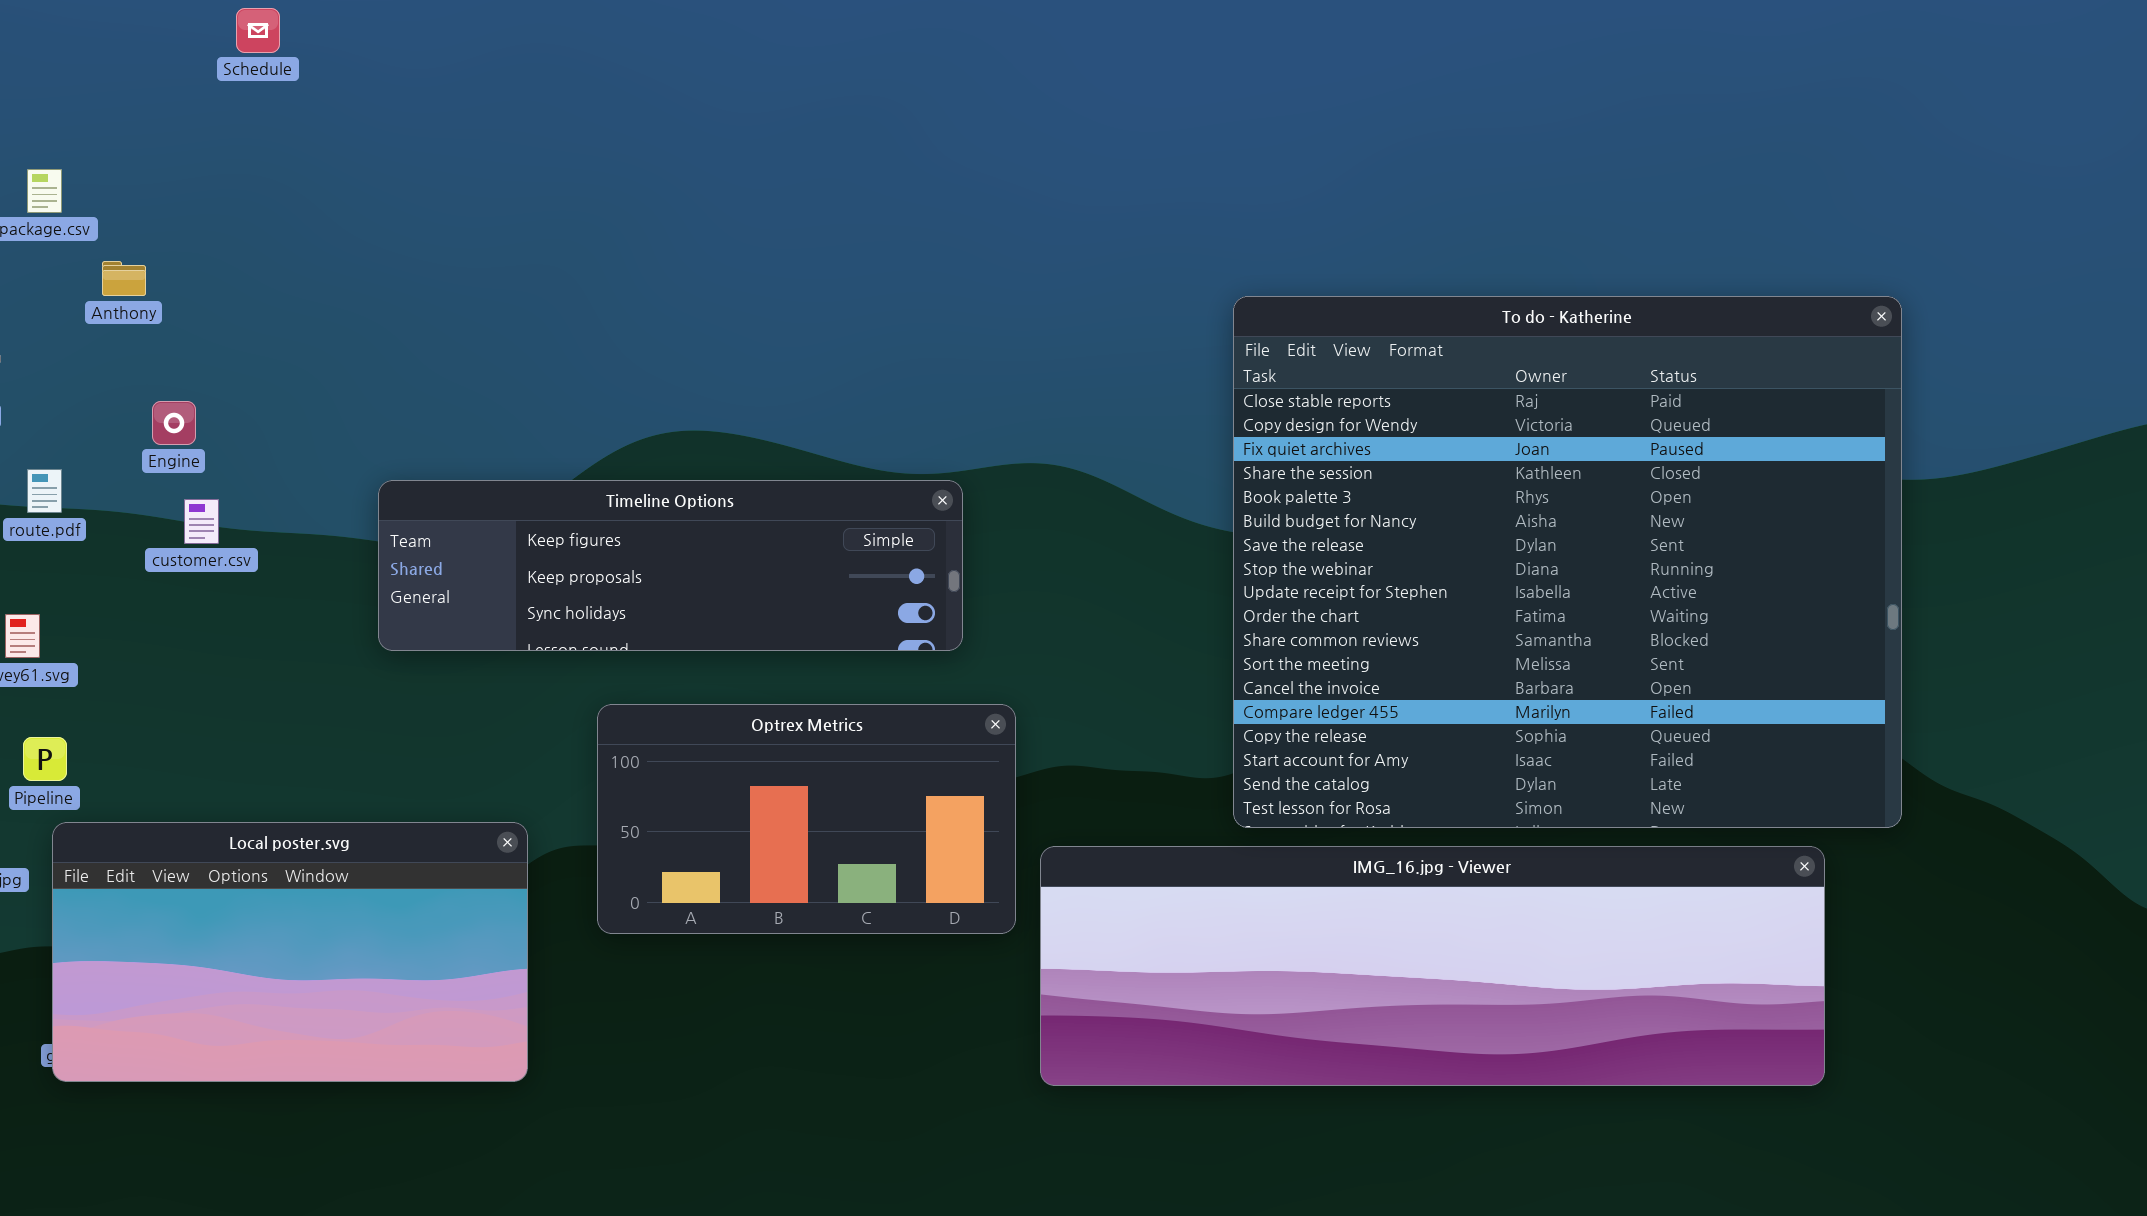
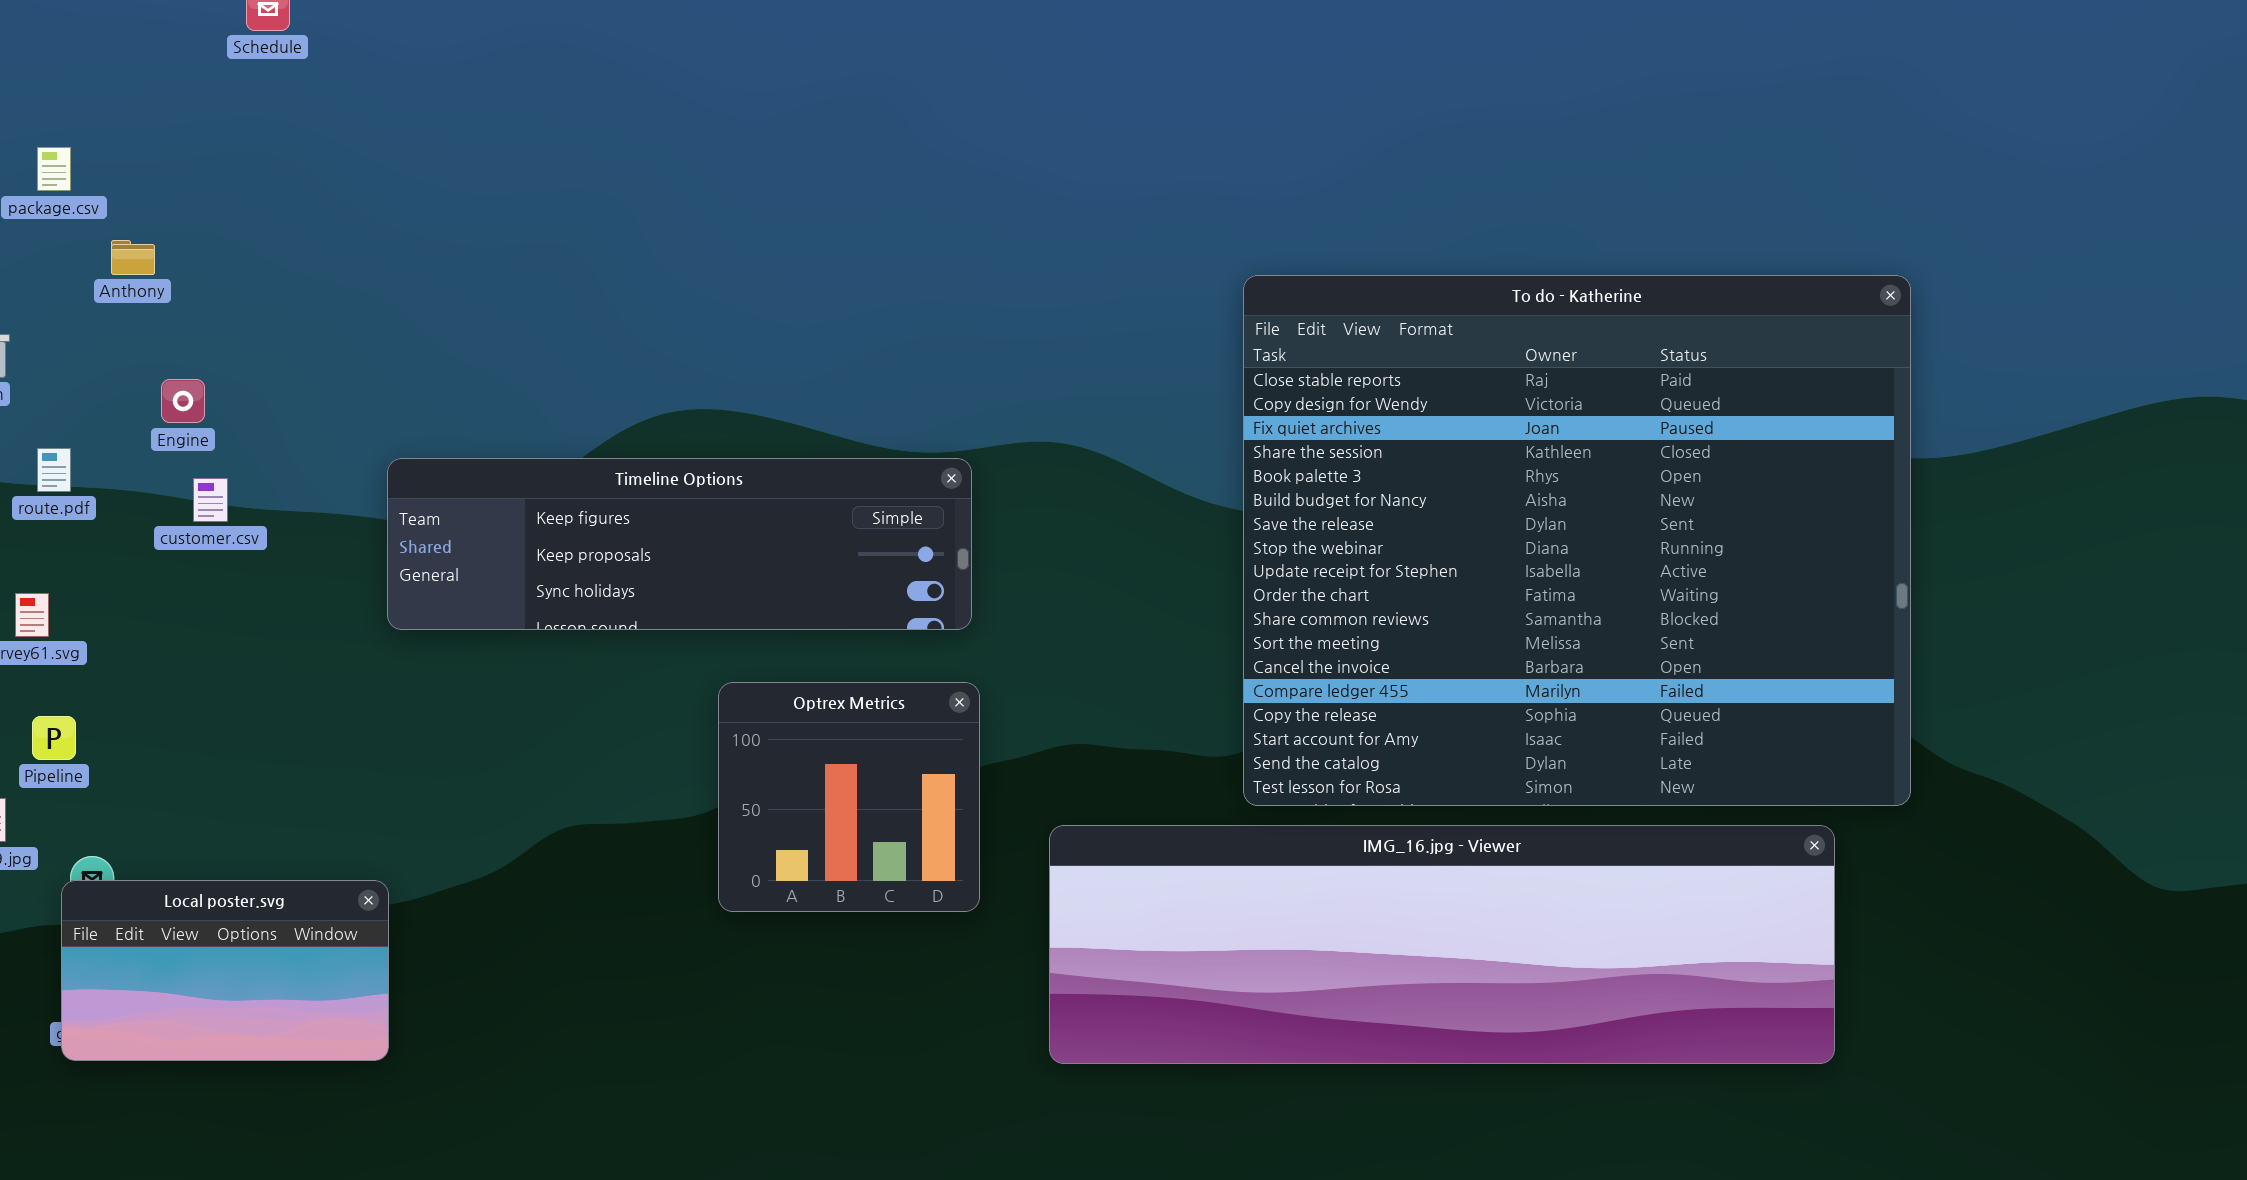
Optrex Metrics: [597,704,1016,934] -> [718,682,980,912], moved, resized
Local poster.svg: [52,822,528,1082] -> [61,880,389,1061], resized

